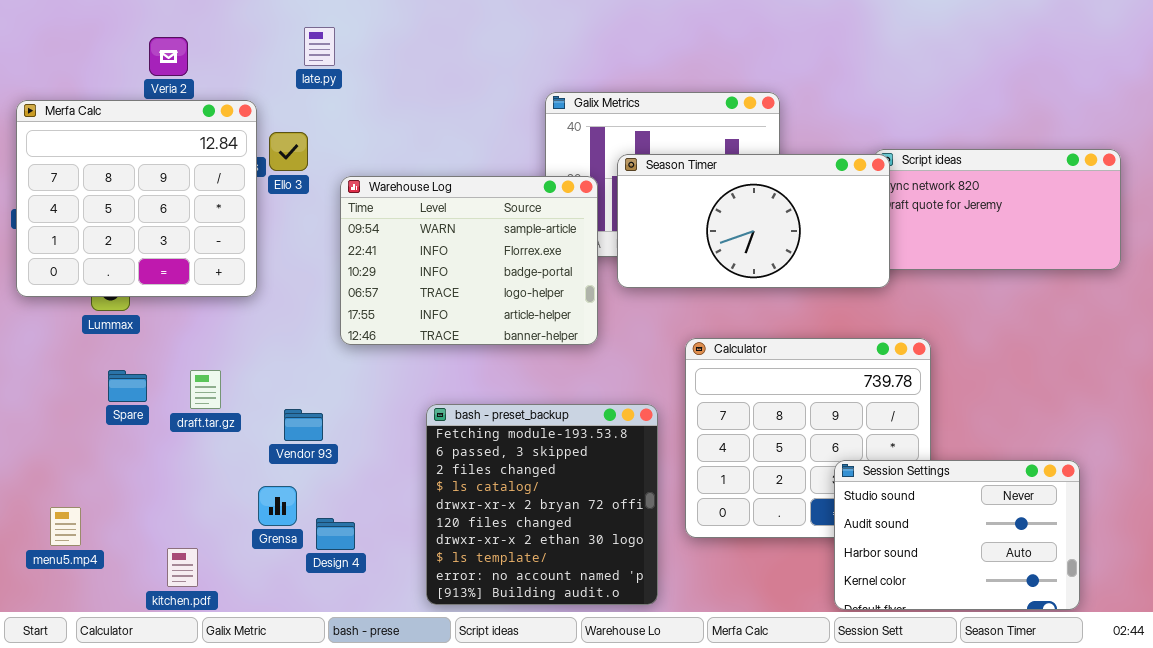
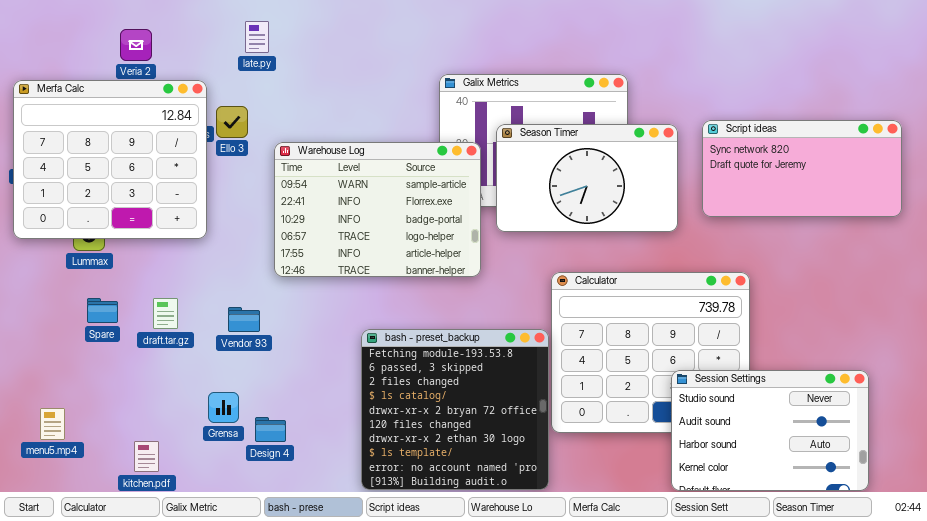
Season Timer: [617,154,890,288] -> [496,124,678,232], resized
bash - preset_backup: [426,404,658,605] -> [361,329,549,490], moved
Vendor 93: [284,409,323,441] -> [228,307,260,332], moved

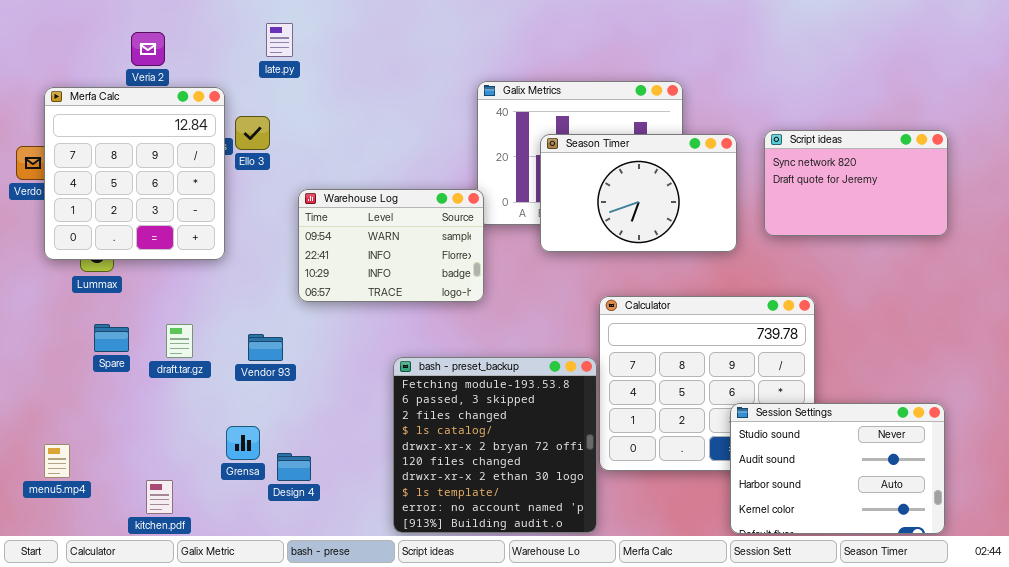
Merfa Calc: [13,80,207,239] -> [44,87,225,260], resized
Script ideas: [702,120,902,217] -> [764,130,948,236], resized
Warehouse Log: [274,142,481,277] -> [298,189,484,302], resized

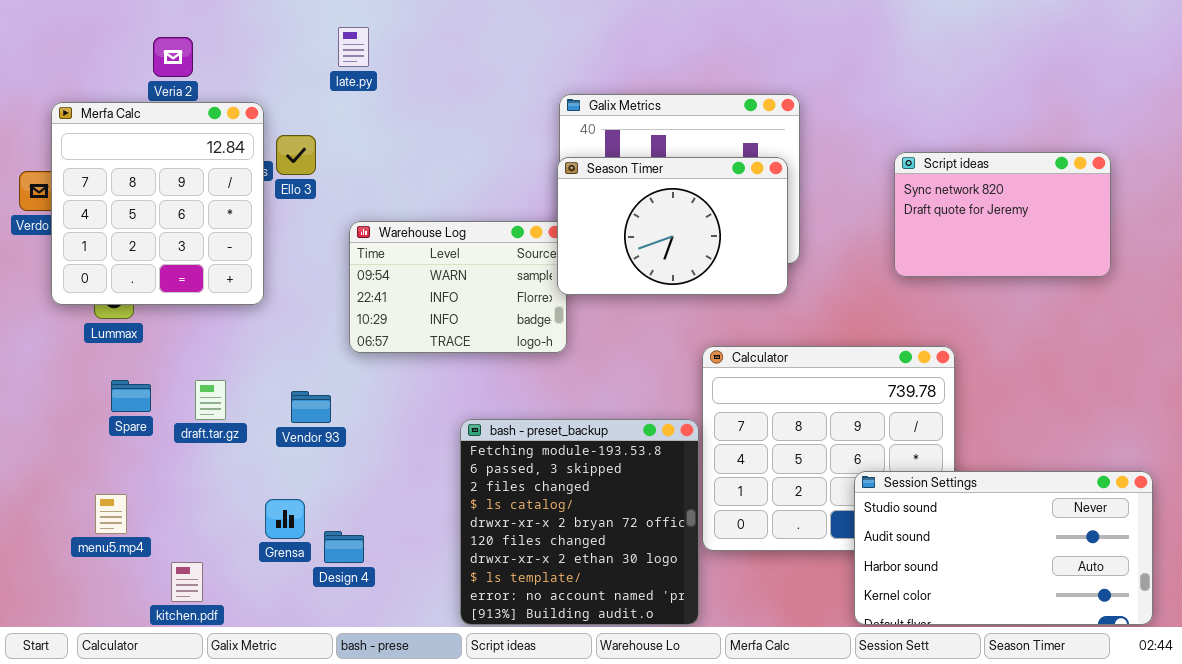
late.py: [266,23,293,57] -> [338,27,369,67], moved
Season Timer: [540,134,737,252] -> [557,157,788,295], moved
Session Settings: [730,403,945,534] -> [854,471,1153,625], resized
menu5.mp4: [44,444,70,478] -> [95,494,127,534], moved

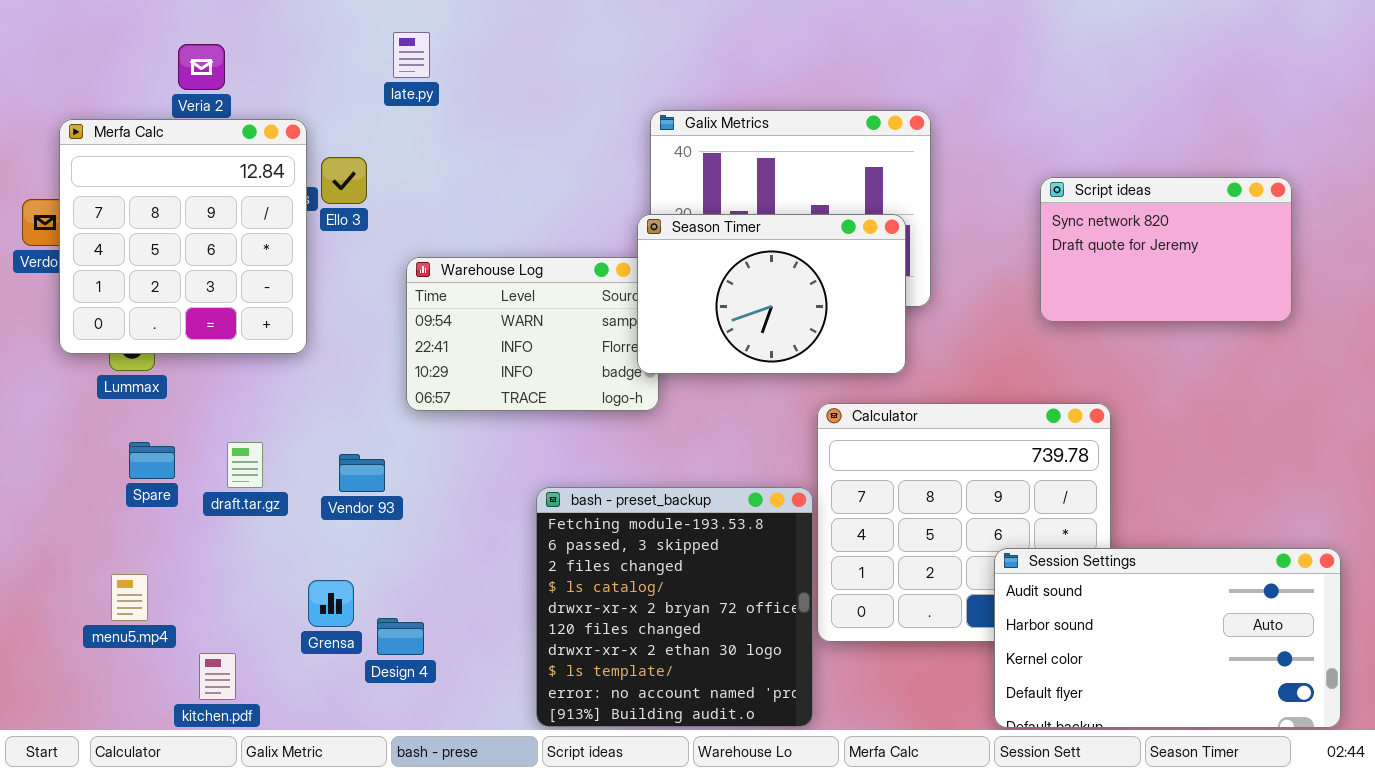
Season Timer: [557,157,788,295] -> [637,214,906,374], moved
Session Settings: [854,471,1153,625] -> [994,548,1341,728], scrolled down 1 row

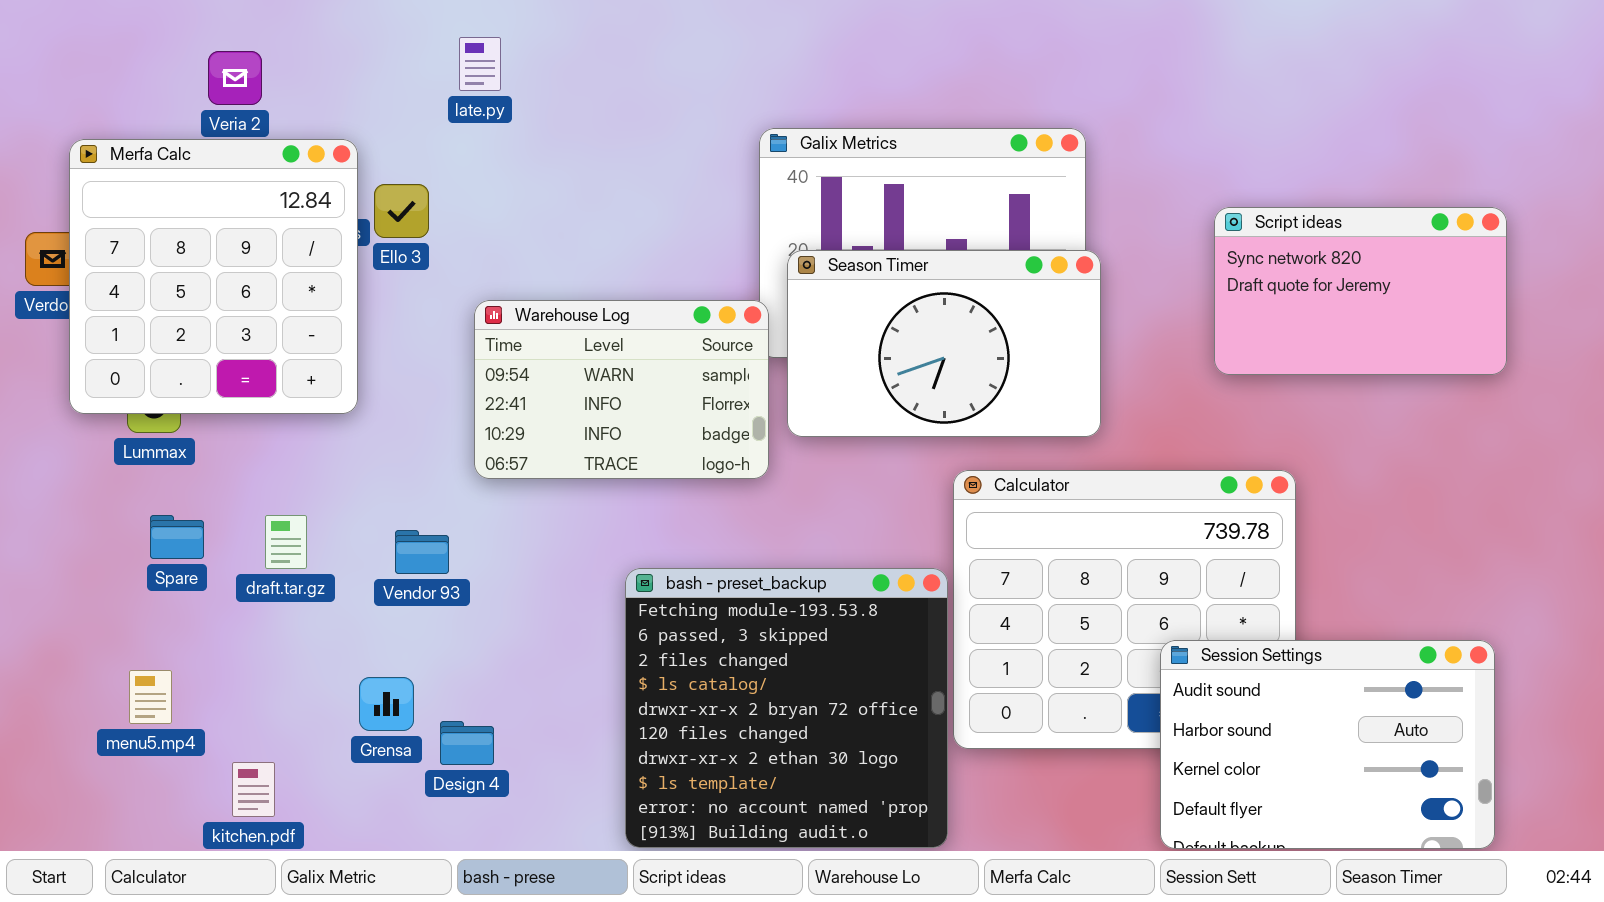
Season Timer: [637,214,906,374] -> [787,250,1101,437], moved
Session Settings: [994,548,1341,728] -> [1160,640,1495,849], resized

